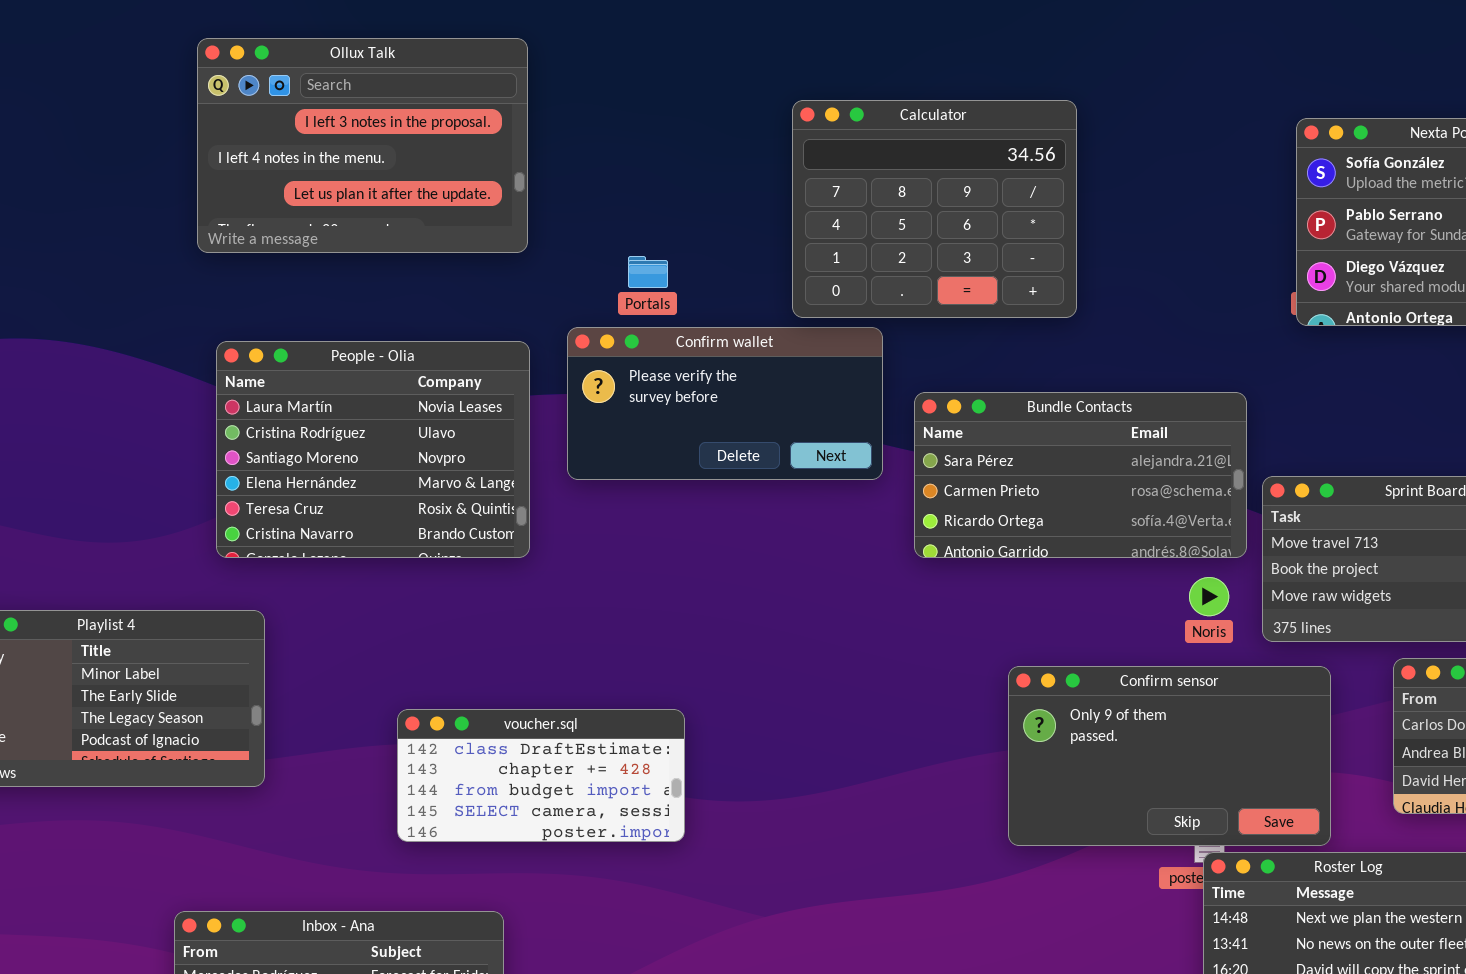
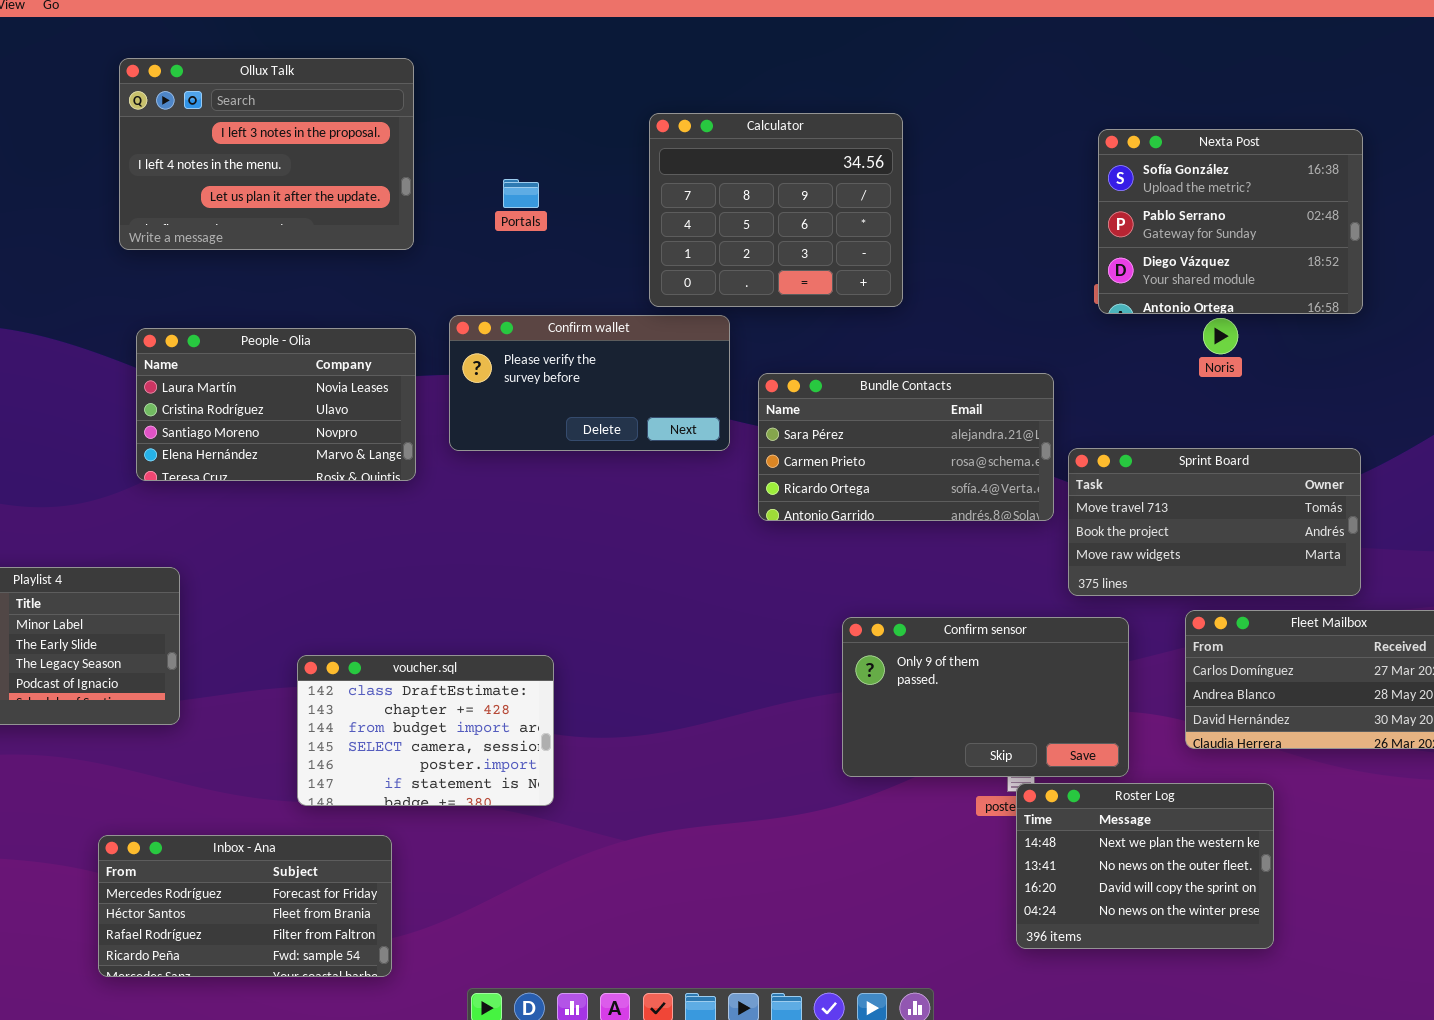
Portals: [628,256,668,288] -> [503,179,539,208], moved
People - Olia: [216,341,530,558] -> [136,328,416,481], resized
Noris: [1189,577,1229,616] -> [1203,318,1238,354], moved
voucher.sql: [397,709,685,842] -> [297,655,554,806], resized

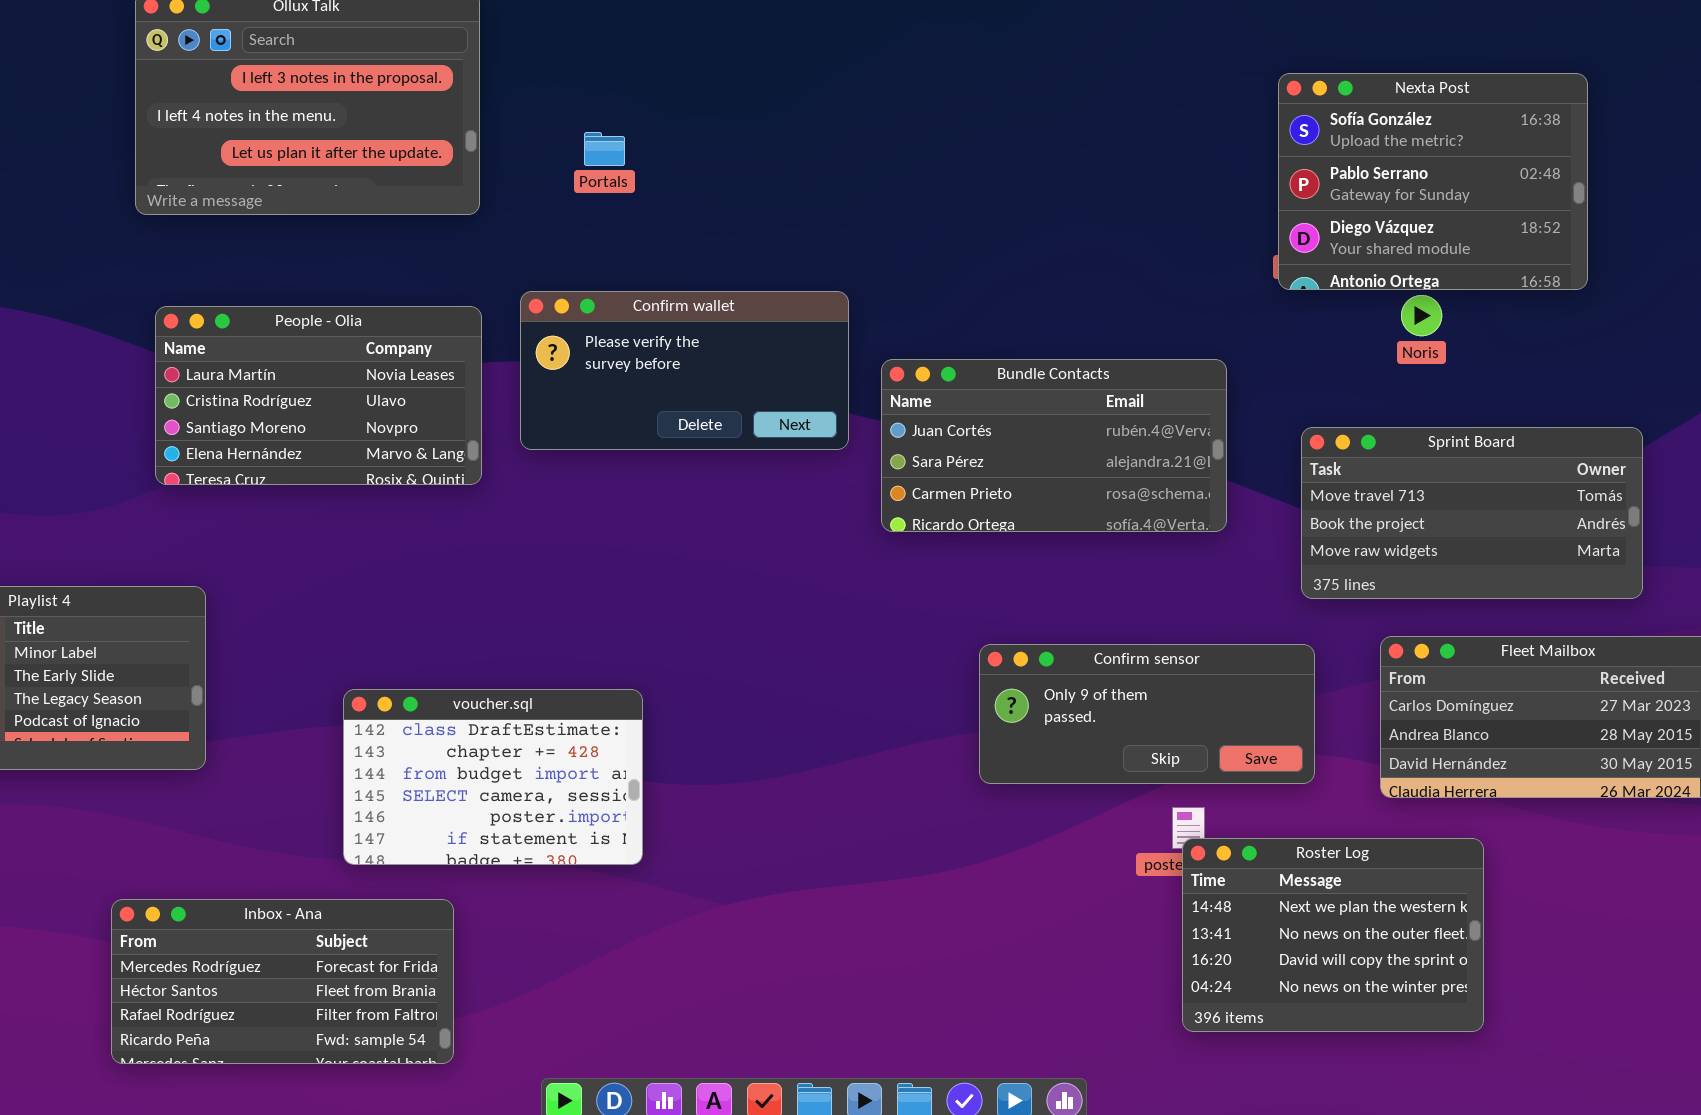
Calculator: [649,113,903,307] -> none, closed
Bundle Contacts: [758,373,1054,521] -> [881,359,1227,532], scrolled up 1 row
Sprint Board: [1068,448,1361,596] -> [1301,427,1643,599], moved
Confirm sensor: [842,617,1129,777] -> [979,644,1315,784], resized

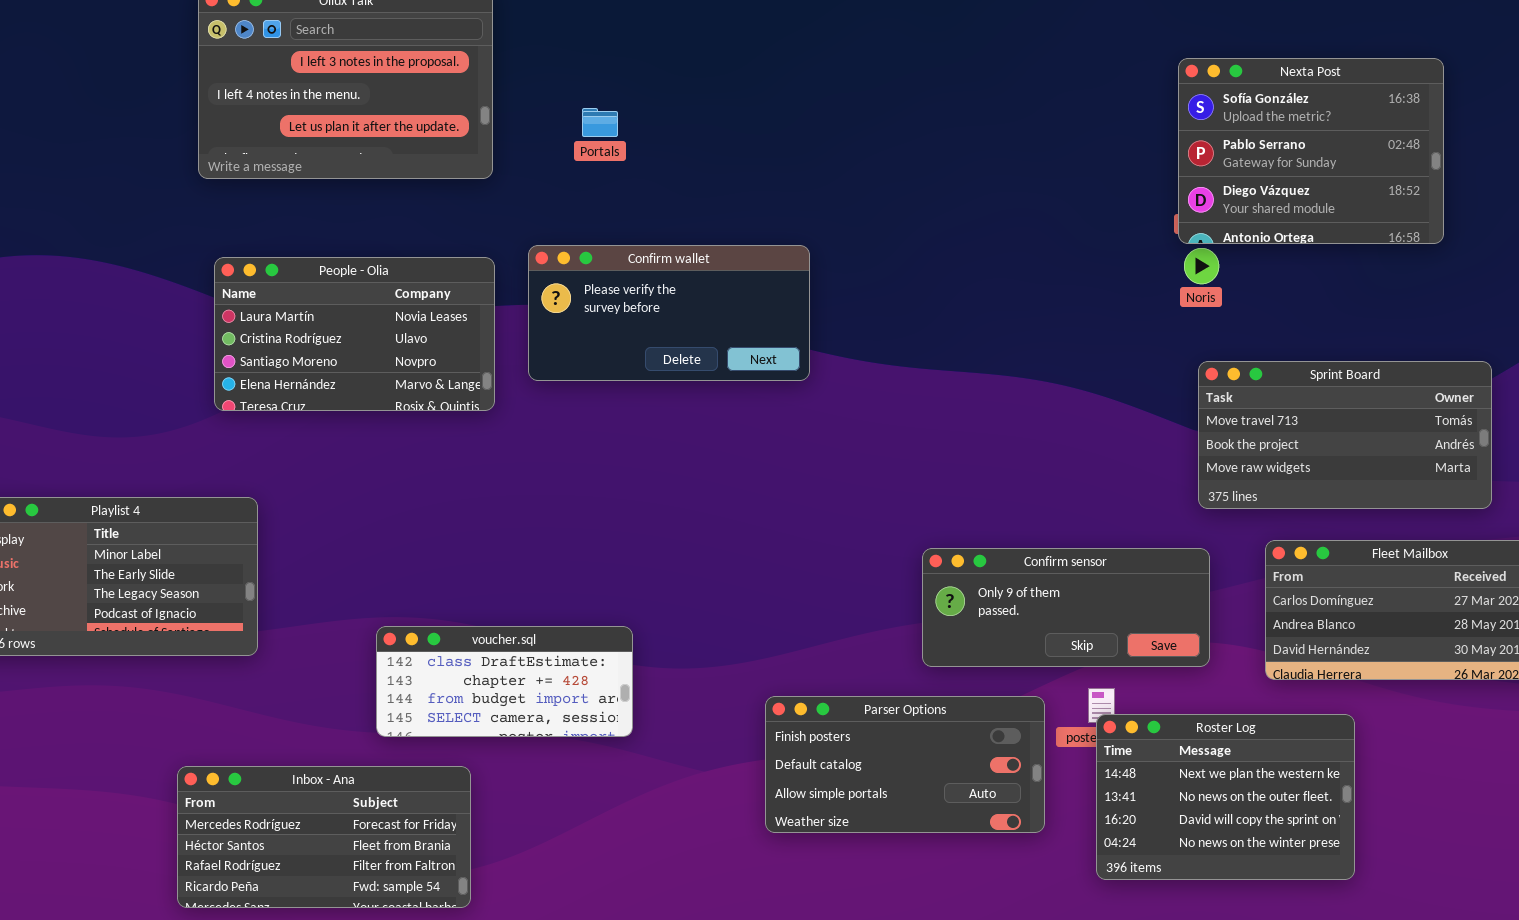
Noris: [1401,295,1442,336] -> [1184,248,1219,284], moved
Bundle Contacts: [881,359,1227,532] -> none, closed
voucher.sql: [343,689,643,865] -> [376,626,633,737], resized
Parser Options: none -> [765,696,1045,833], opened

